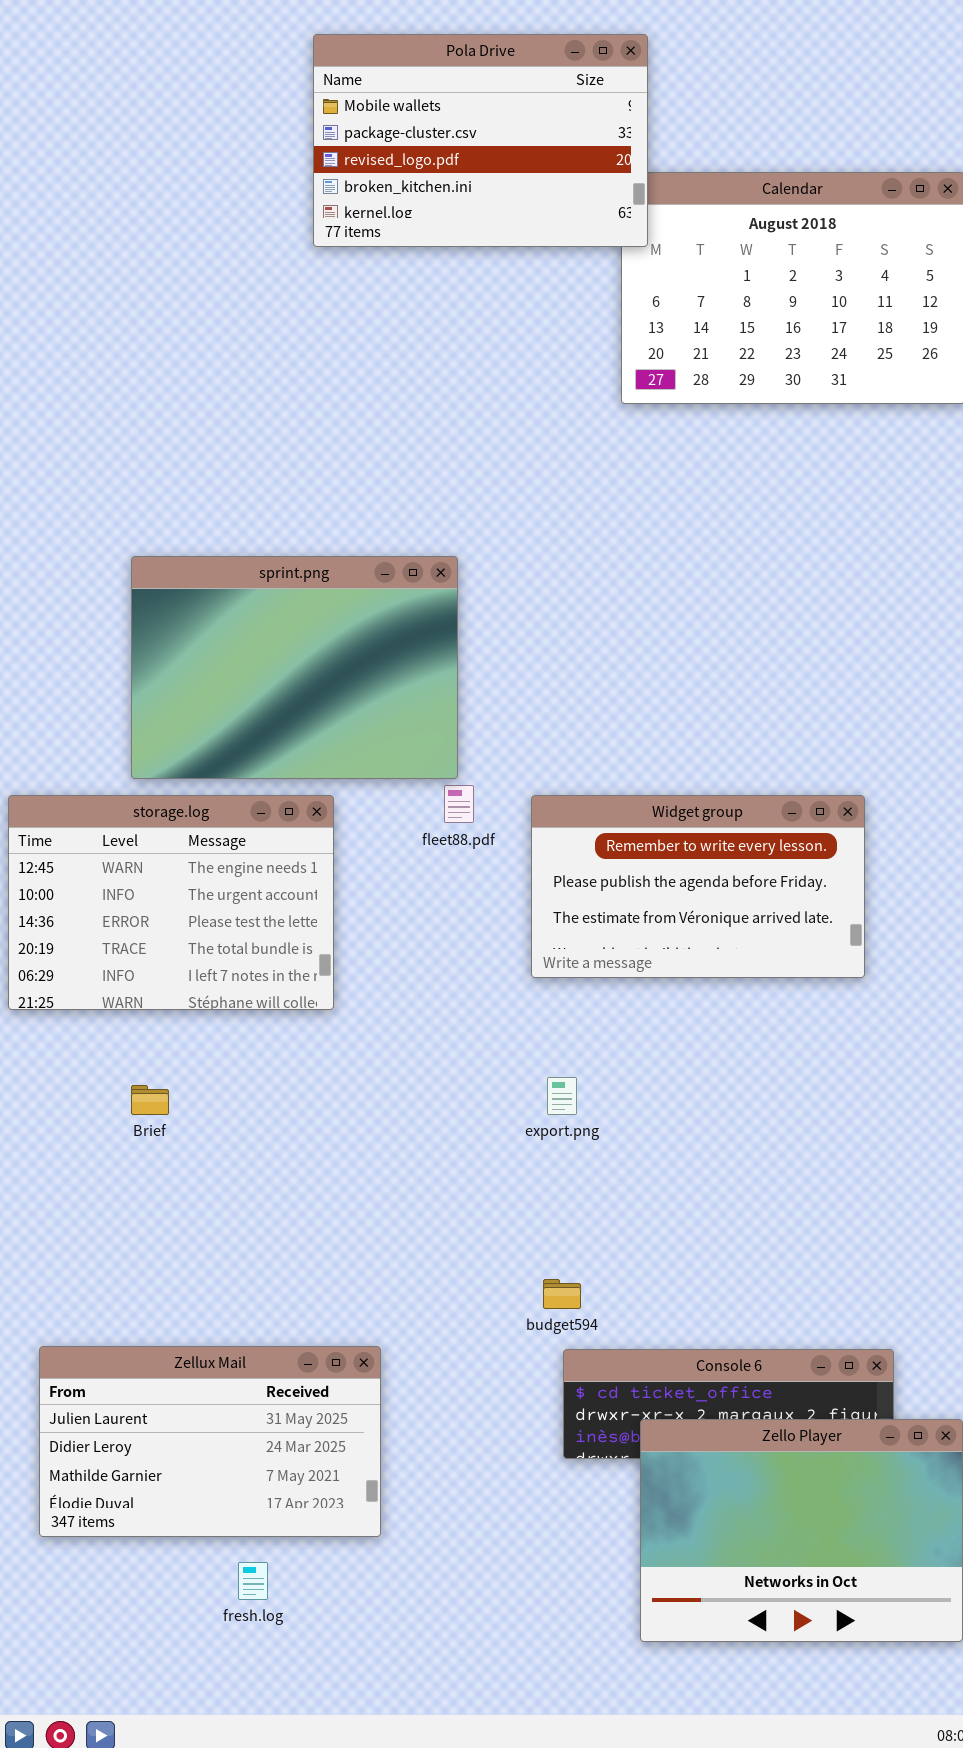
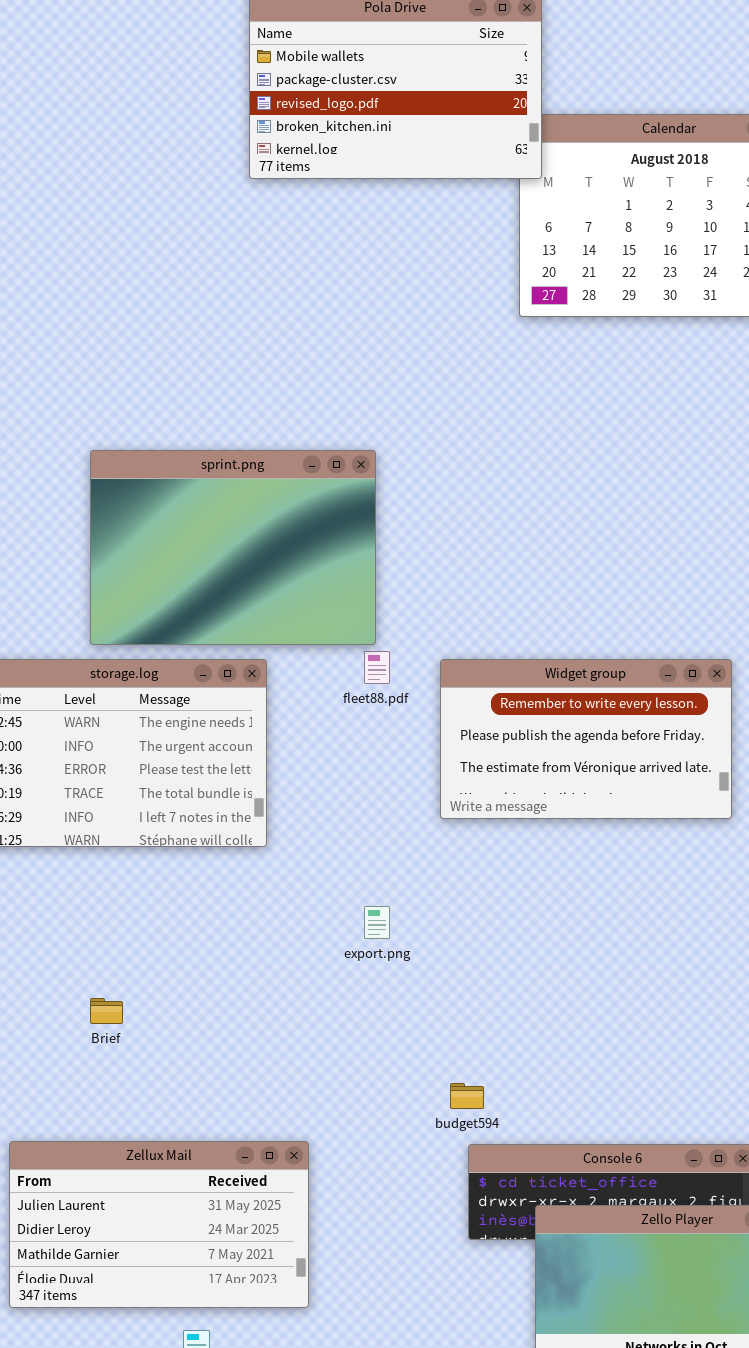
export.png: [547,1077,577,1115] -> [364,906,390,939], moved
Brief: [131,1085,169,1115] -> [90,998,123,1024], moved

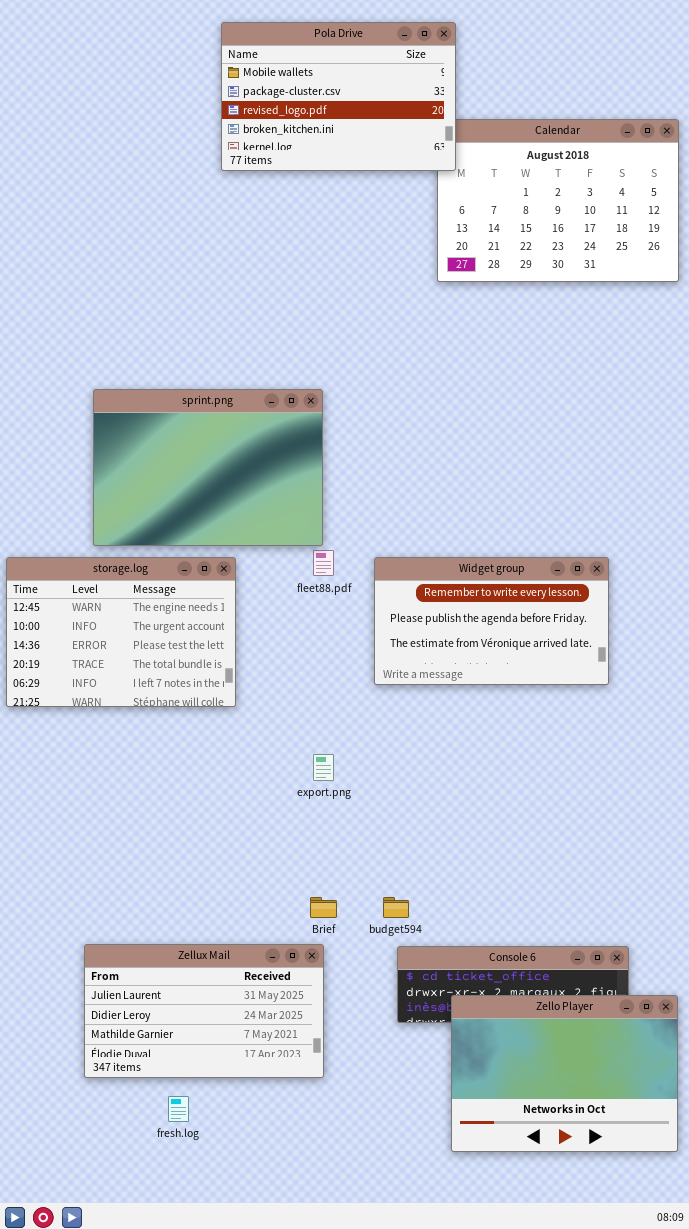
Brief: [90,998,123,1024] -> [310,897,337,918], moved
Zellux Mail: [9,1141,309,1308] -> [84,944,324,1078], moved

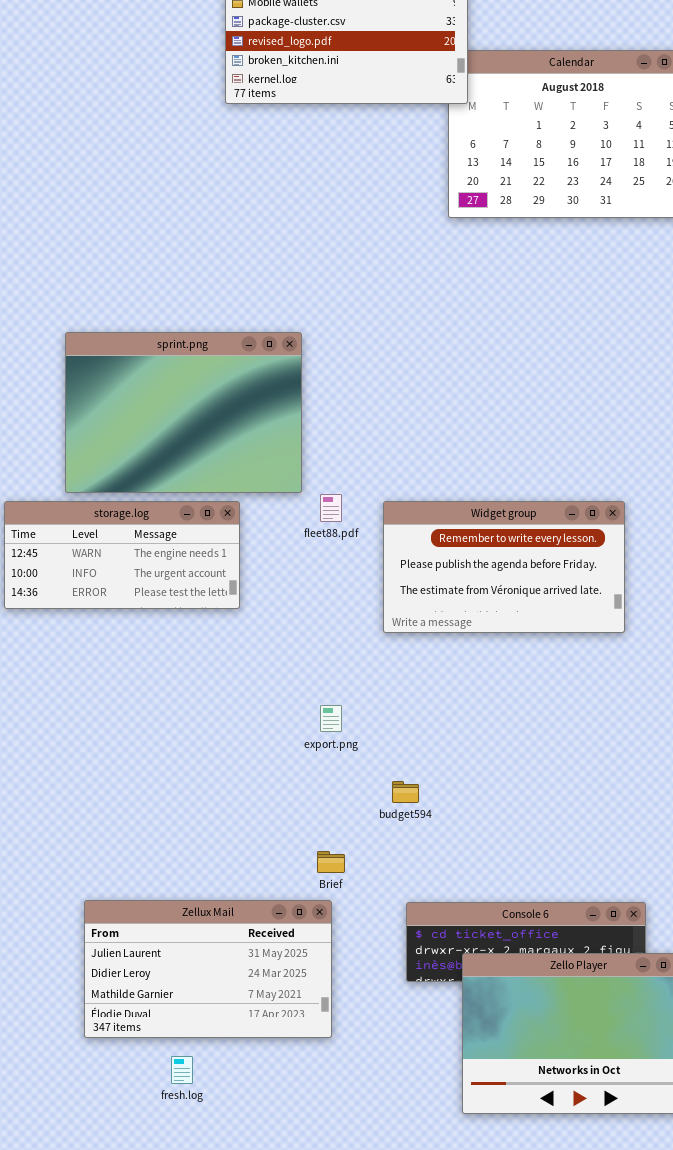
sprint.png: [93,389,323,546] -> [65,332,302,493], moved
storage.log: [6,557,236,707] -> [4,501,240,609], resized
budget594: [383,897,409,918] -> [392,781,419,803], moved

